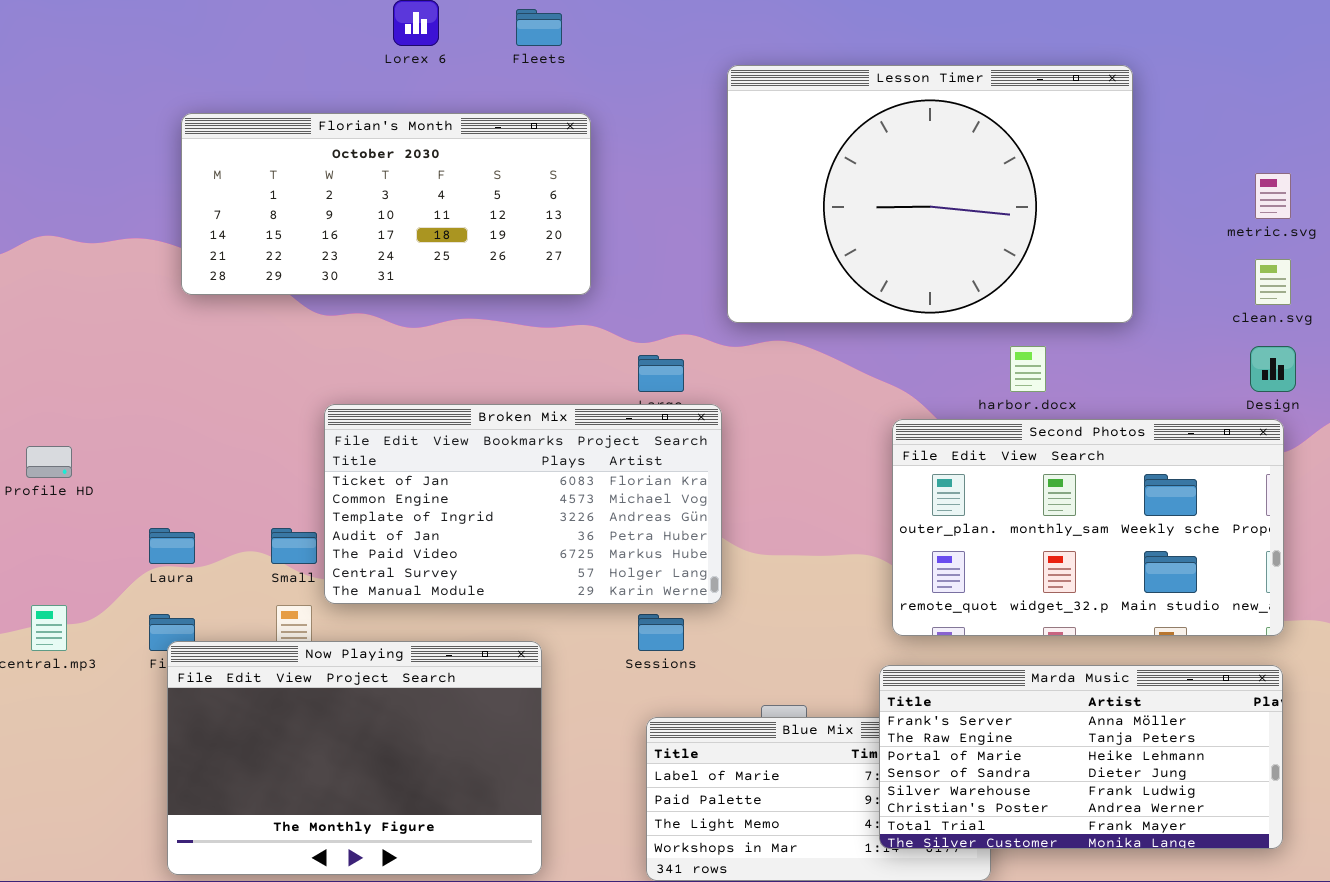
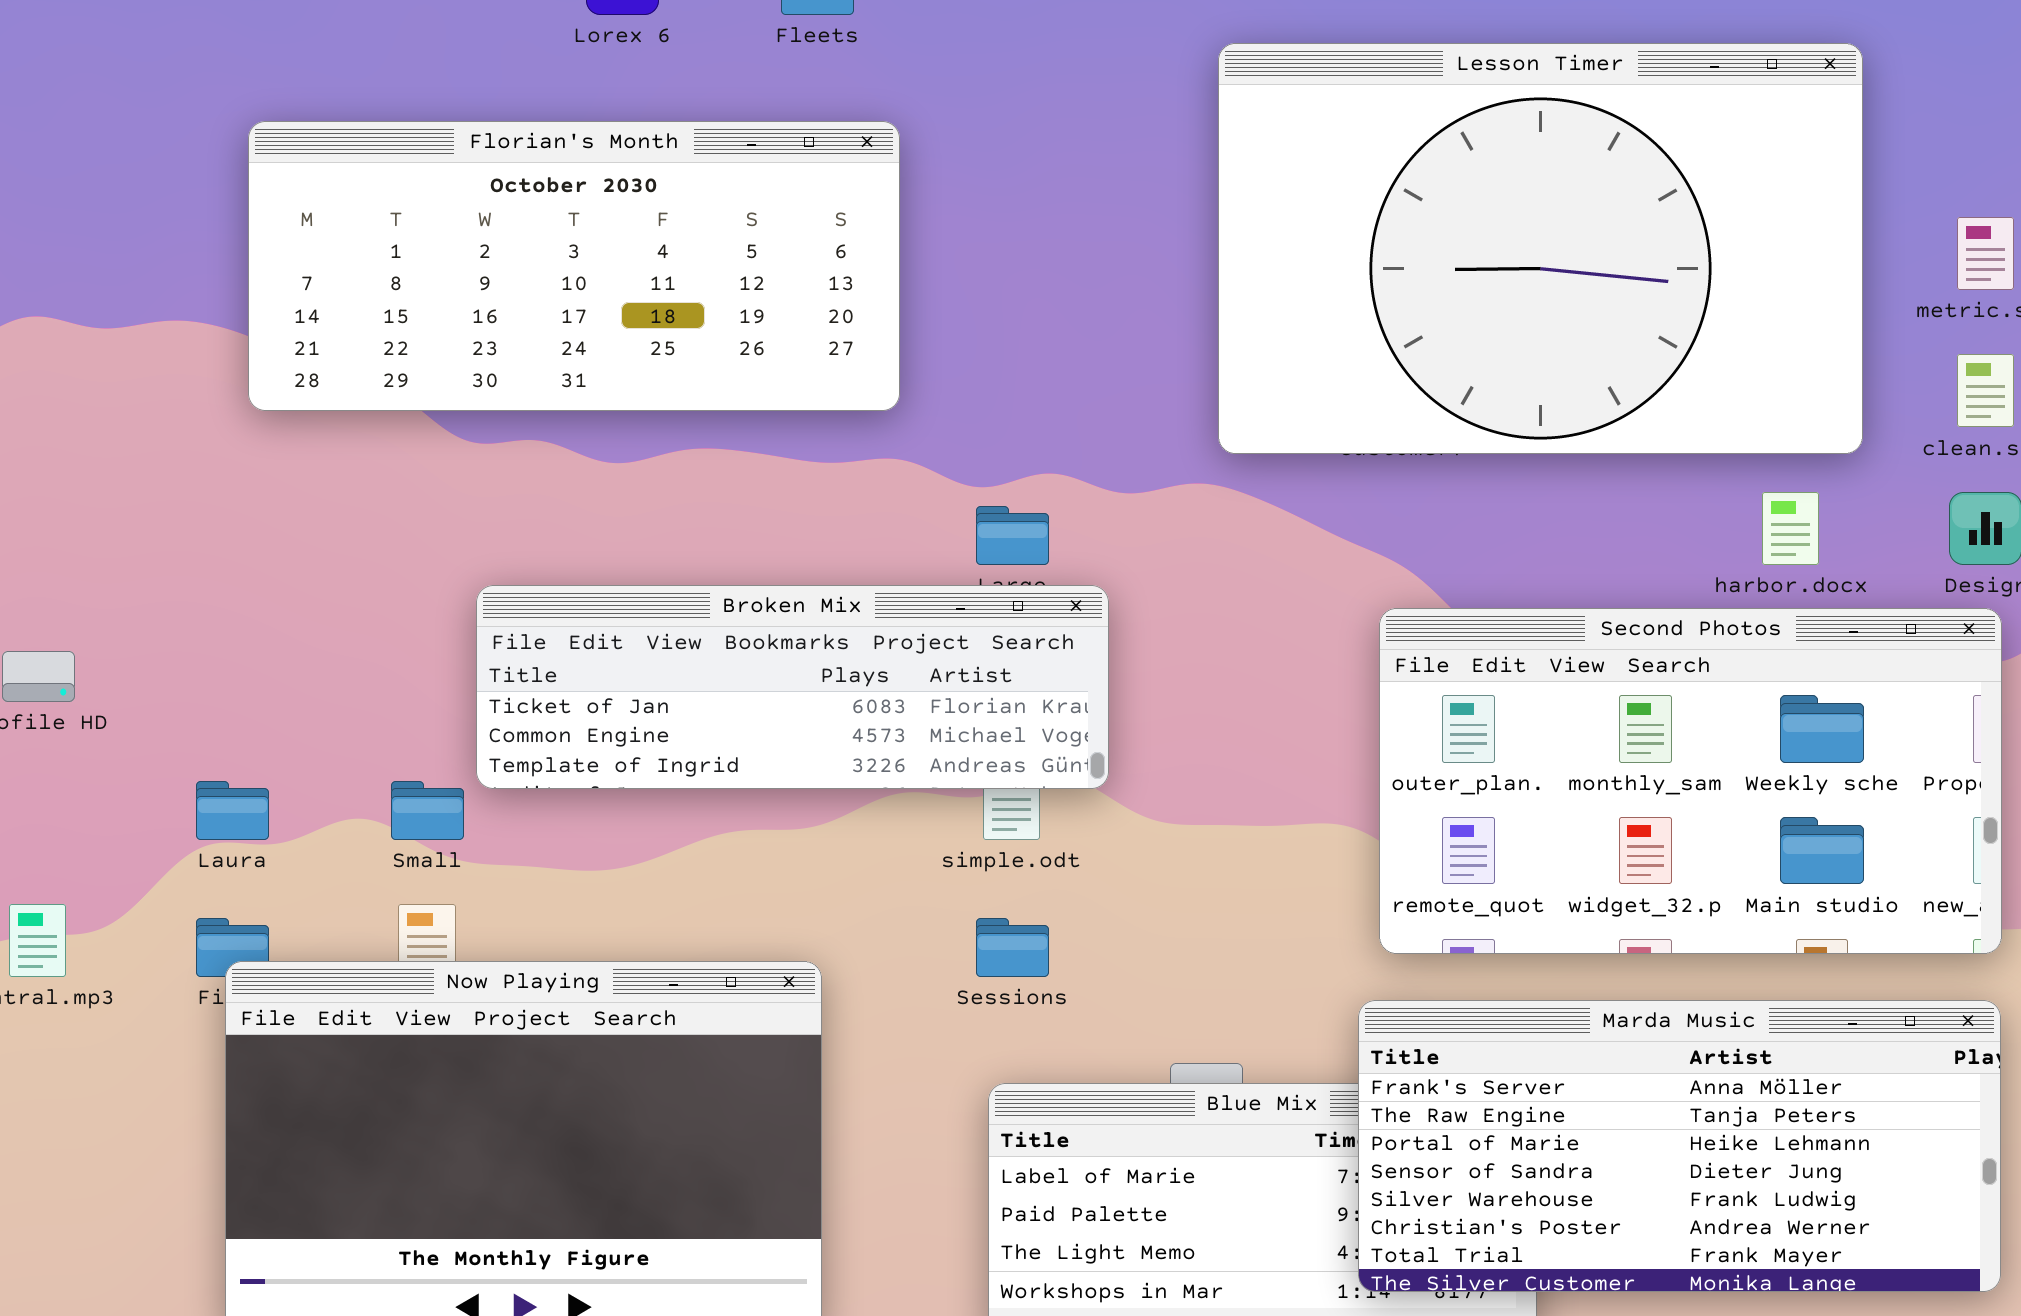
Lesson Timer: [727,65,1133,323] -> [1218,43,1863,454], moved
harbor.docx: [1010,346,1046,392] -> [1762,492,1819,565], moved
Broken Mix: [324,404,722,604] -> [476,585,1109,789], resized

